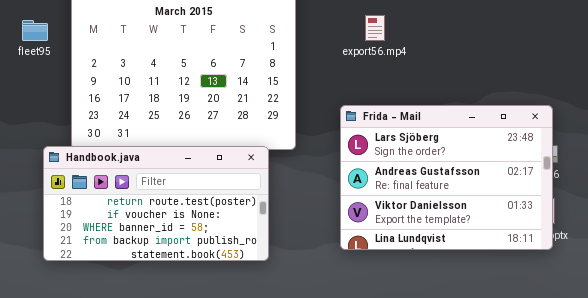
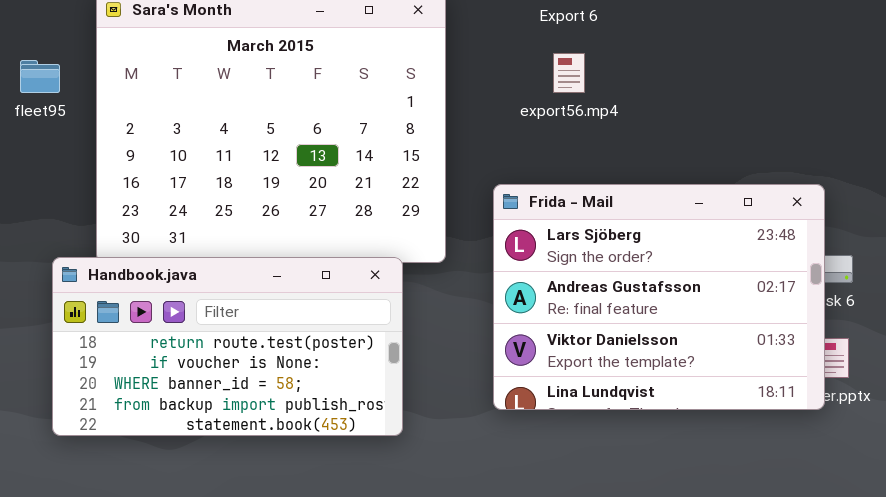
Frida - Mail: [340,105,553,250] -> [493,184,825,410], moved

